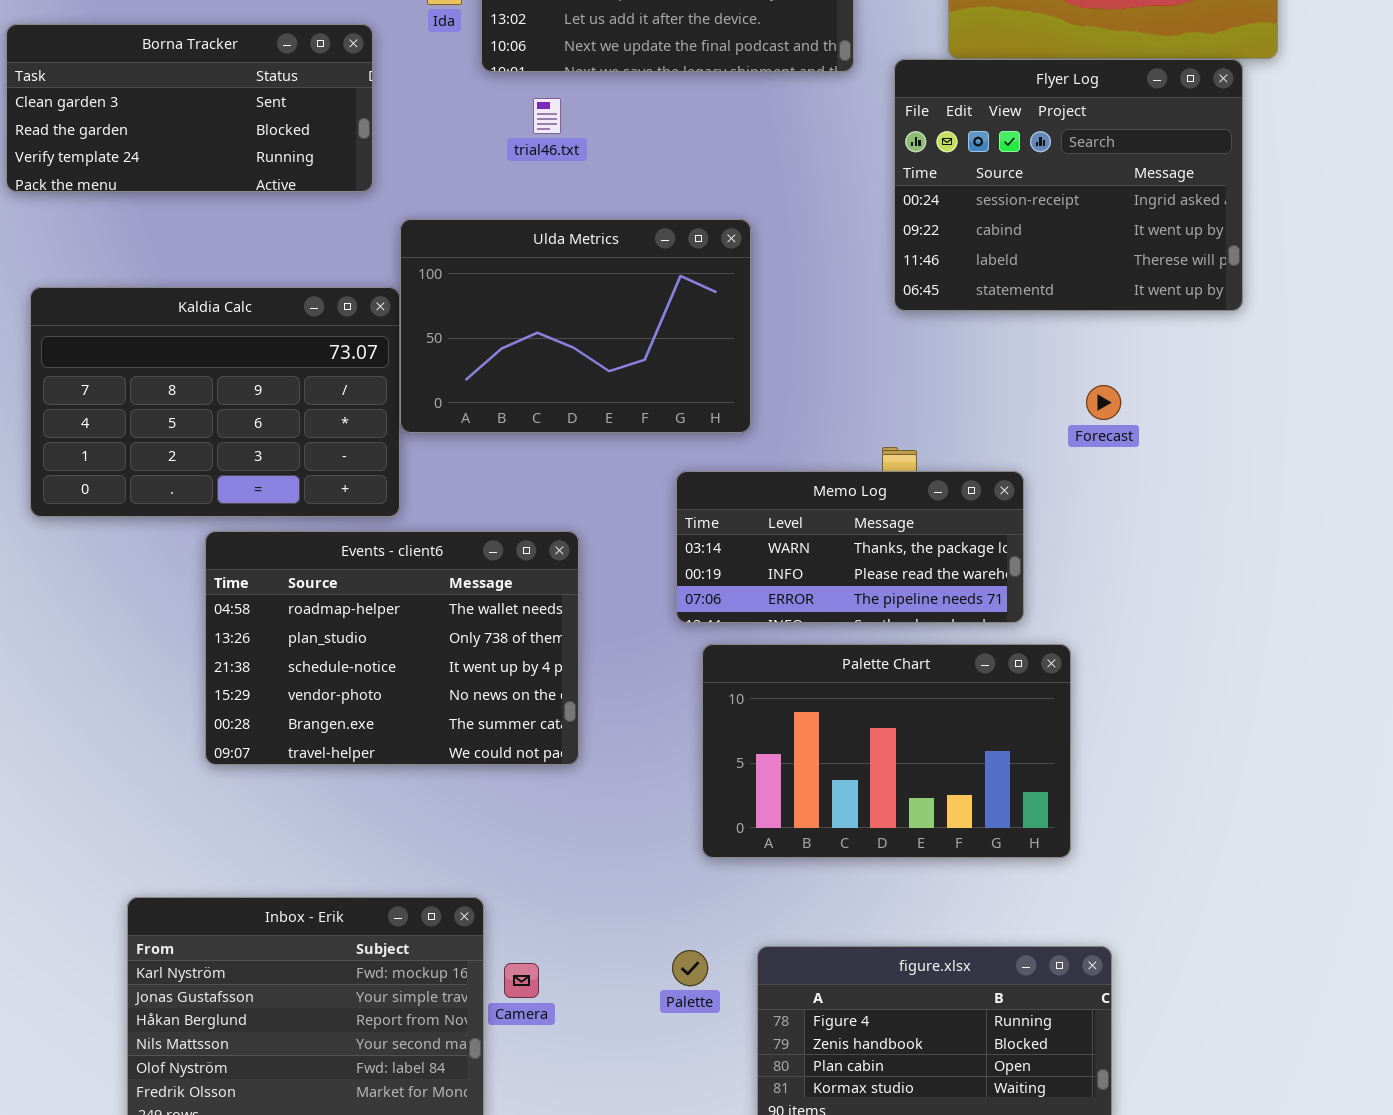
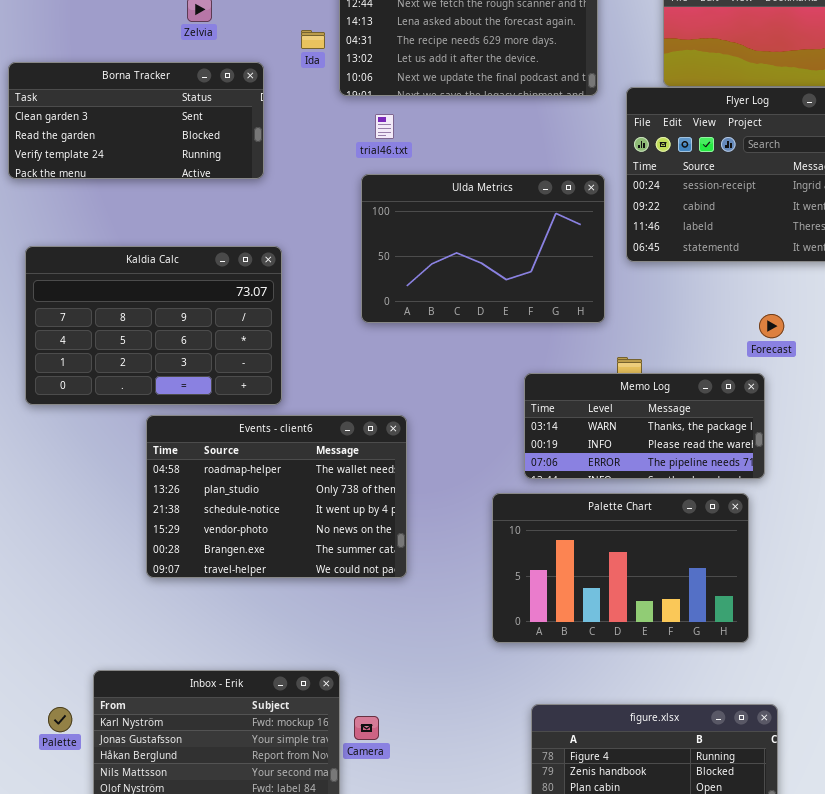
Ulda Metrics: [400,219,751,433] -> [361,174,605,323], moved
Memo Log: [676,471,1024,623] -> [524,373,765,479], moved
Palette: [672,950,708,986] -> [48,707,72,732], moved

